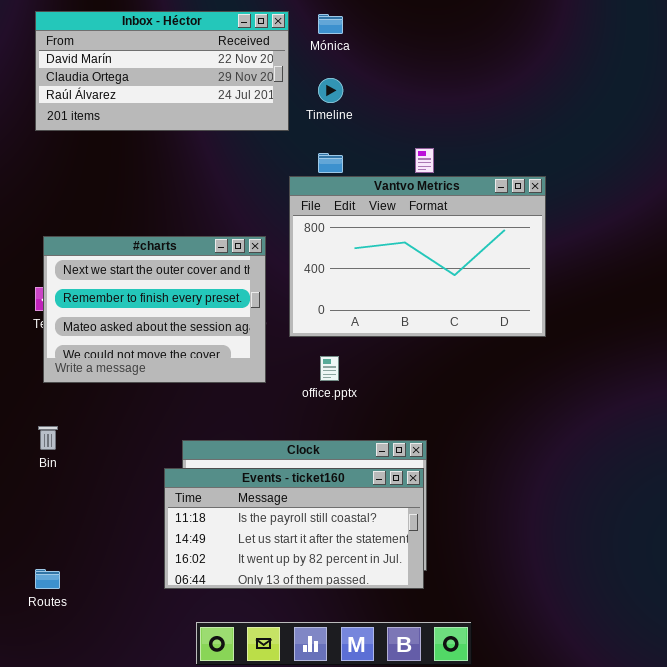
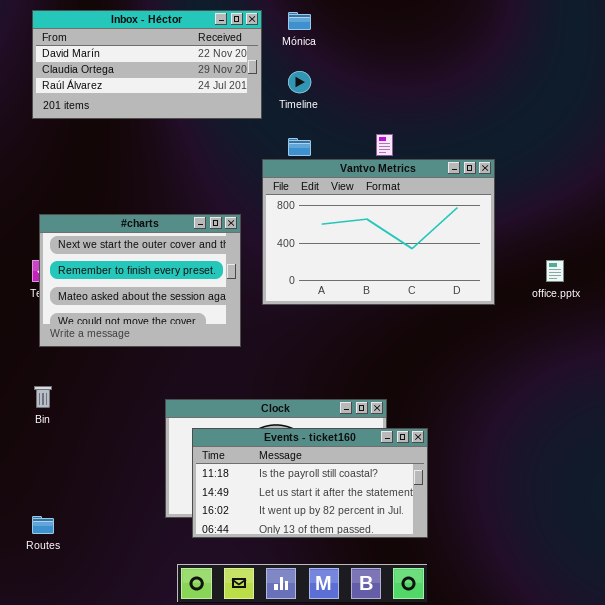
office.pptx: [320,356,339,381] -> [546,260,564,282], moved
Events - ticket160: [164,468,424,589] -> [192,428,428,538], moved

